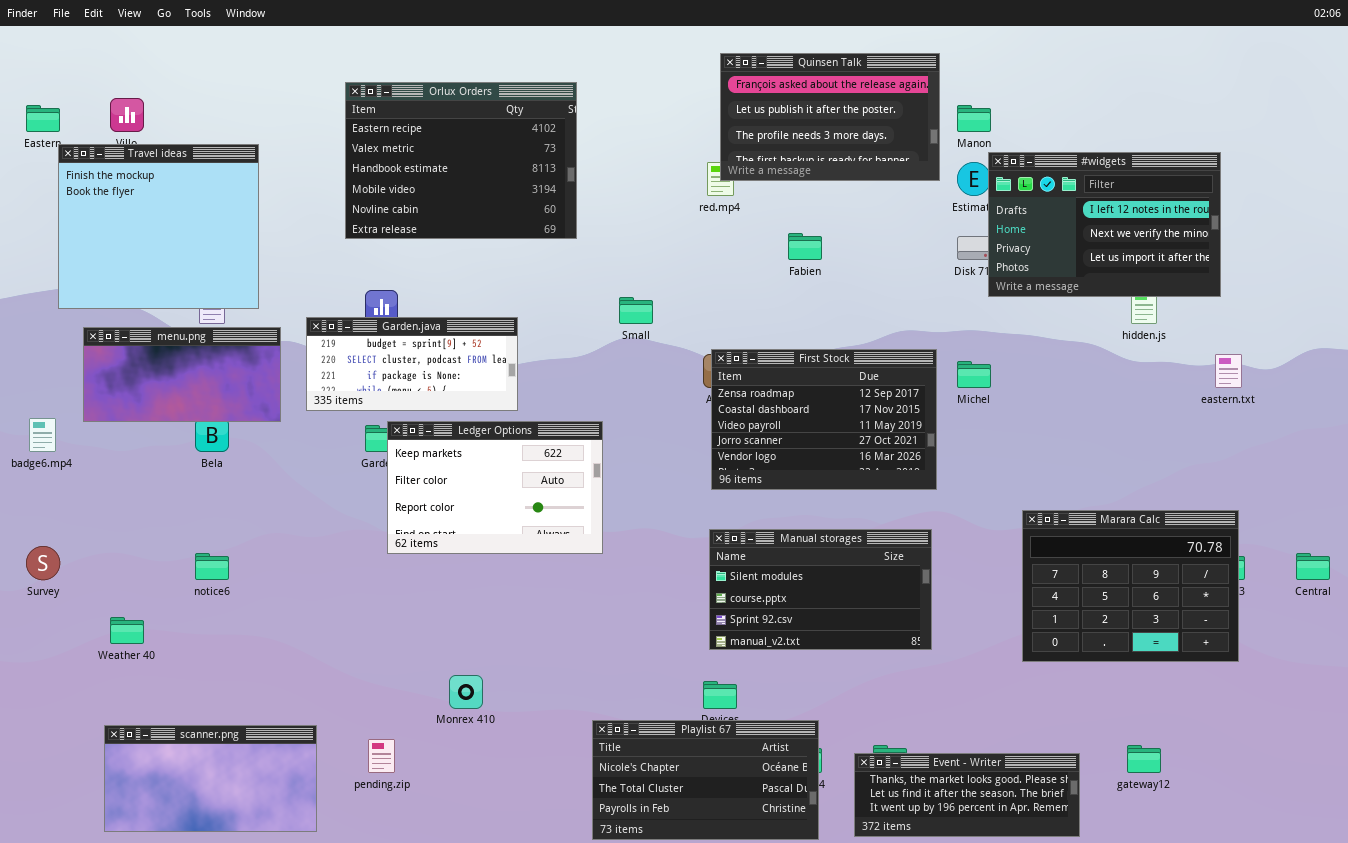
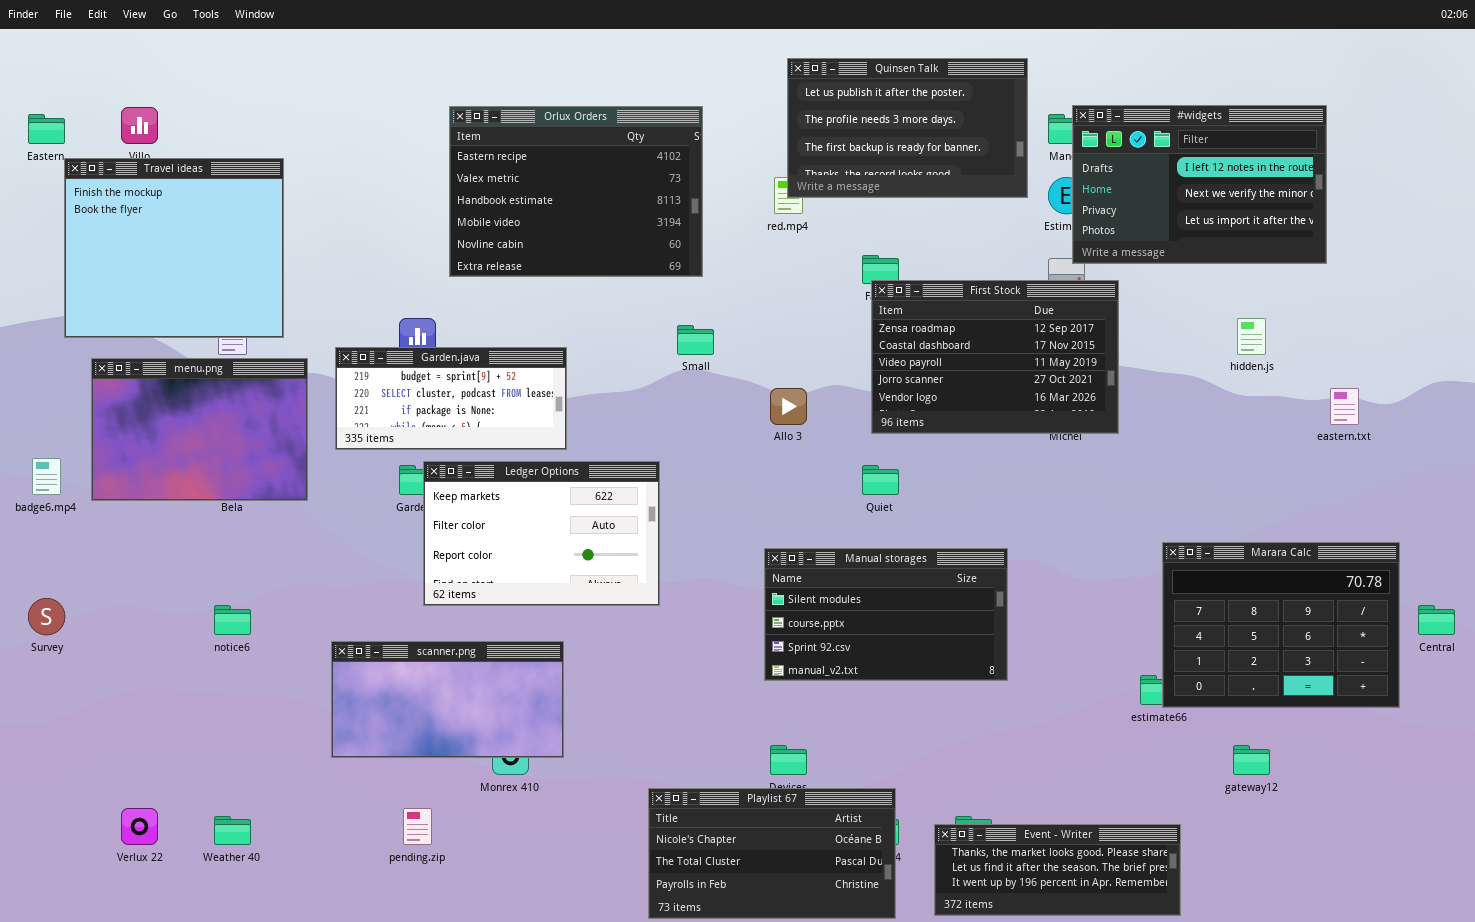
Quinsen Talk: [720,53,940,181] -> [787,58,1028,198], scrolled down 1 row
Orlux Orders: [345,82,577,239] -> [449,106,703,277], moved
#widgets: [988,152,1221,297] -> [1072,105,1327,264], moved
menu.png: [83,327,281,422] -> [91,358,308,501], resized
First Stock: [711,349,937,490] -> [871,280,1119,434], moved
Marara Calc: [1022,510,1239,662] -> [1162,542,1400,708], moved
Manual storages: [709,529,932,650] -> [764,548,1008,681], moved
Weather 40: [110,617,144,644] -> [214,816,251,845], moved
scanner.png: [104,725,317,832] -> [331,641,564,758], moved
gateway12: [1127,745,1161,773] -> [1233,745,1270,775], moved

